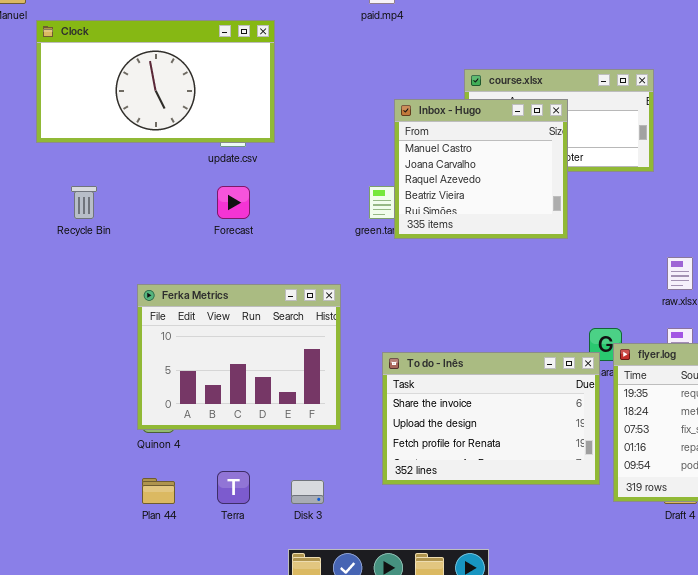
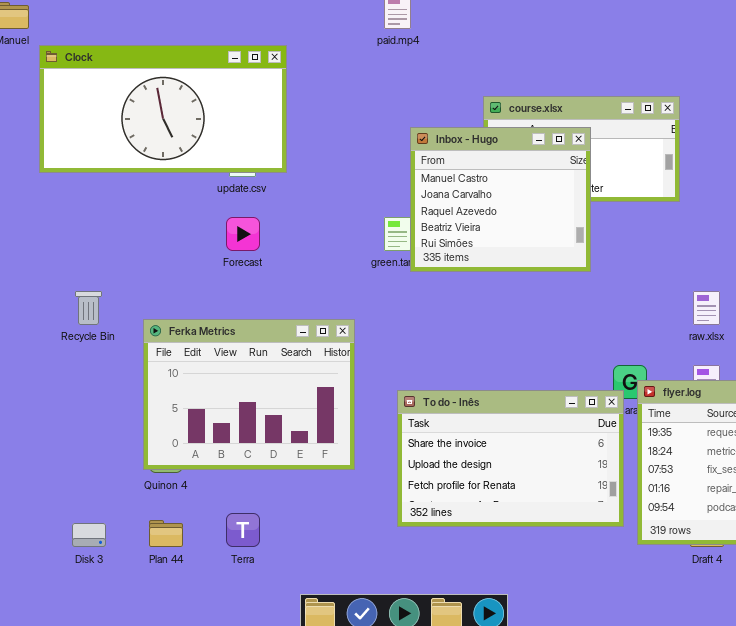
Recycle Bin: [71,186,97,219] -> [75,291,102,325], moved
Disk 3: [291,480,324,504] -> [72,523,106,547], moved

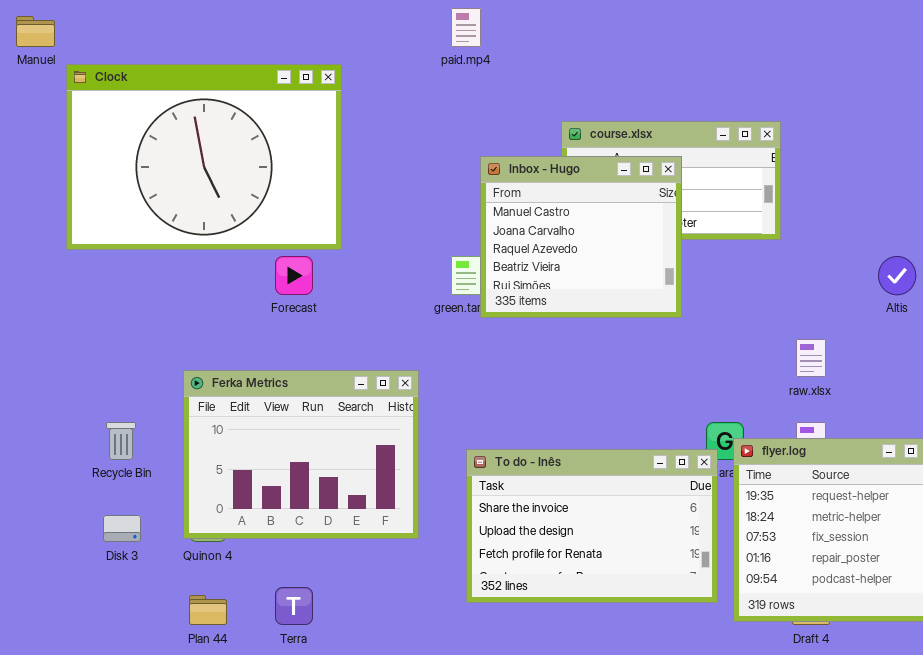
Clock: [39,45,287,173] -> [66,64,342,250], resized
Recycle Bin: [75,291,102,325] -> [106,422,136,460], moved
Disk 3: [72,523,106,547] -> [103,515,141,542], moved

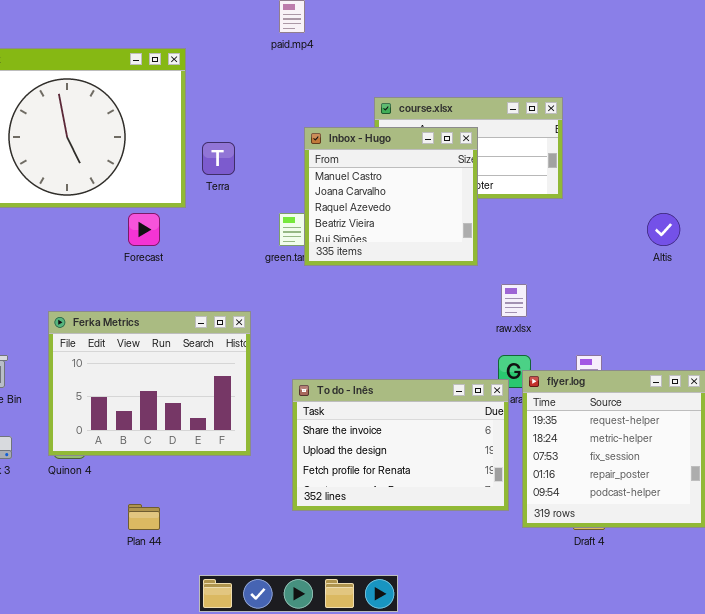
raw.xlsx: [796,339,826,377] -> [501,284,527,317], moved
Terra: [275,587,313,625] -> [202,142,235,175], moved
Plan 44: [189,595,227,625] -> [128,504,160,530], moved

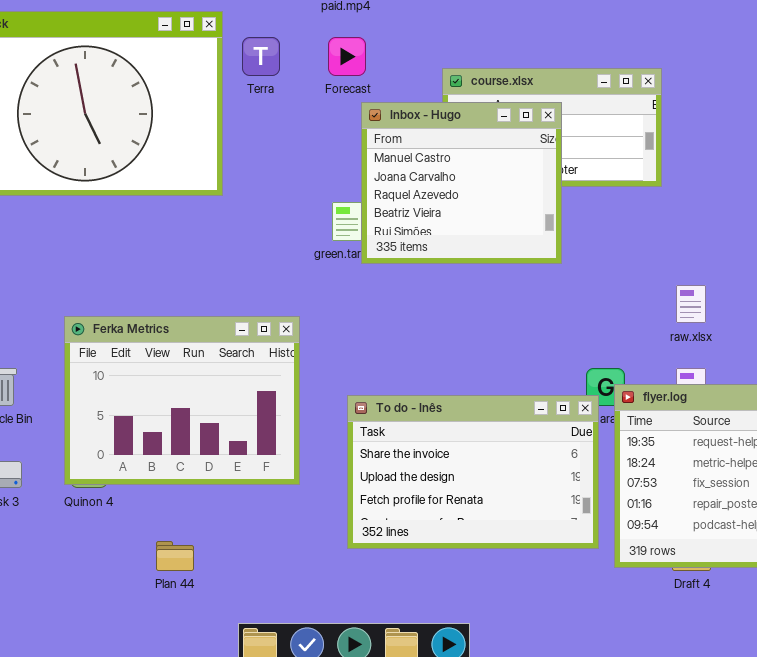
Terra: [202,142,235,175] -> [242,37,280,76], moved
Forecast: [128,213,160,246] -> [328,37,366,76], moved
raw.xlsx: [501,284,527,317] -> [676,285,706,323], moved

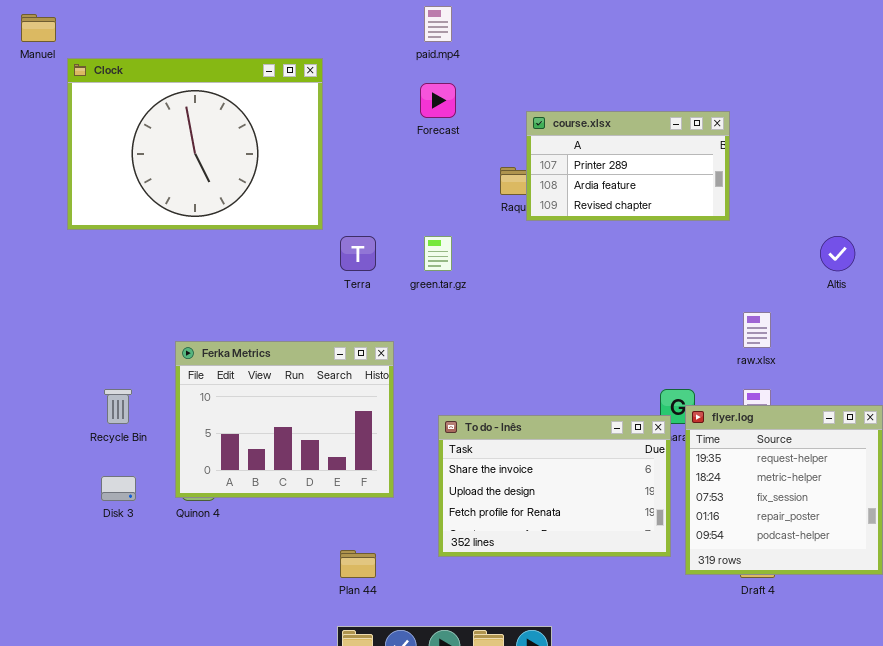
Terra: [242,37,280,76] -> [340,236,376,271], moved
Inbox - Hugo: [361,102,562,264] -> none, closed
Plan 44: [156,541,194,571] -> [340,550,376,578], moved

